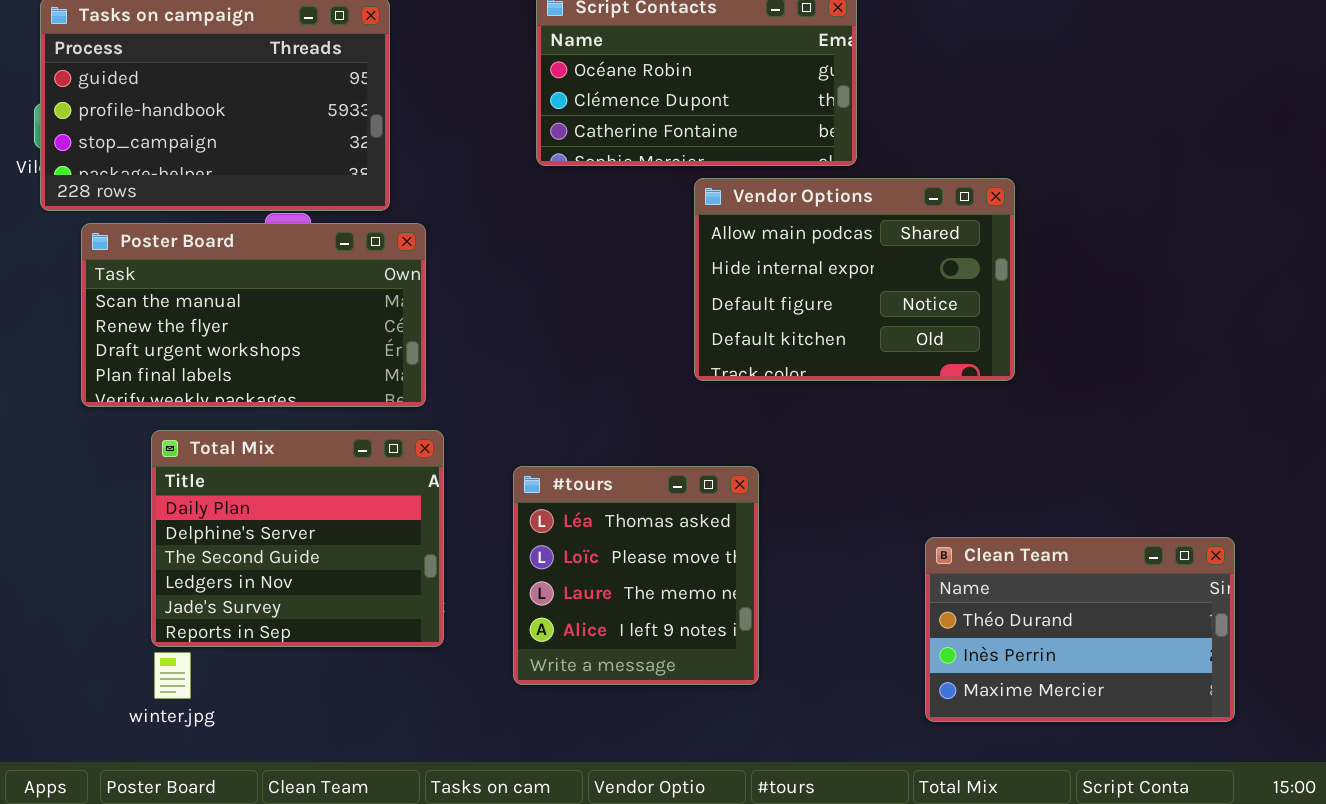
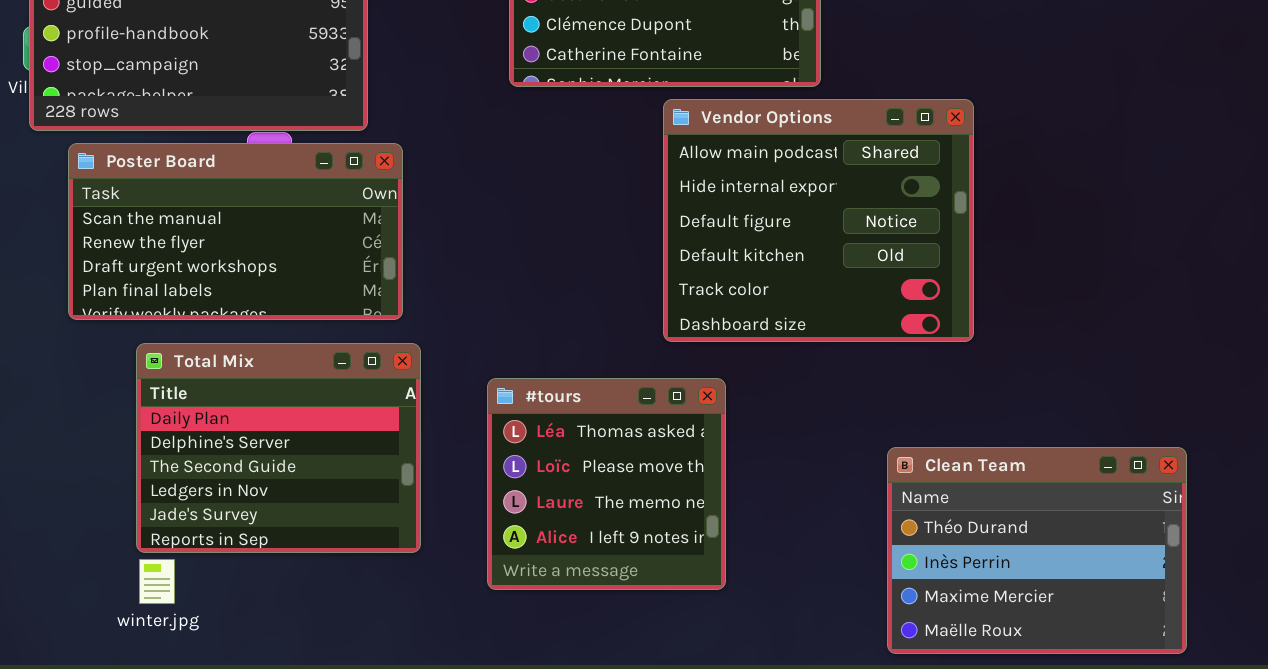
Vendor Options: [694,178,1015,381] -> [663,99,974,342], resized
Clean Team: [925,537,1235,722] -> [887,447,1187,654], resized

